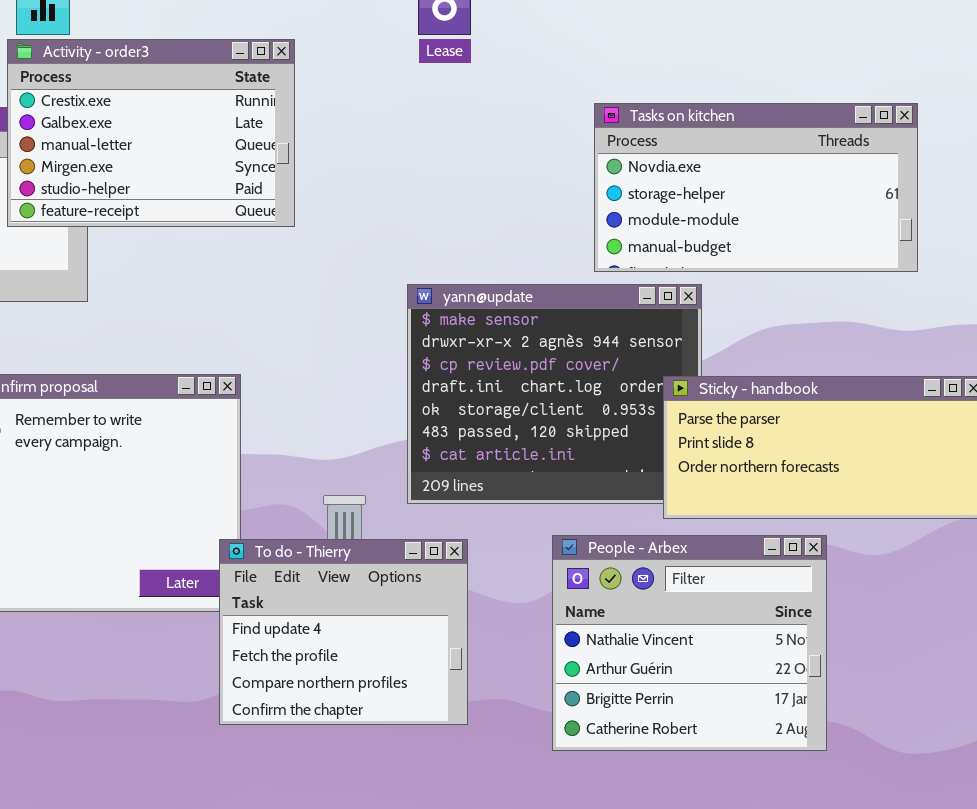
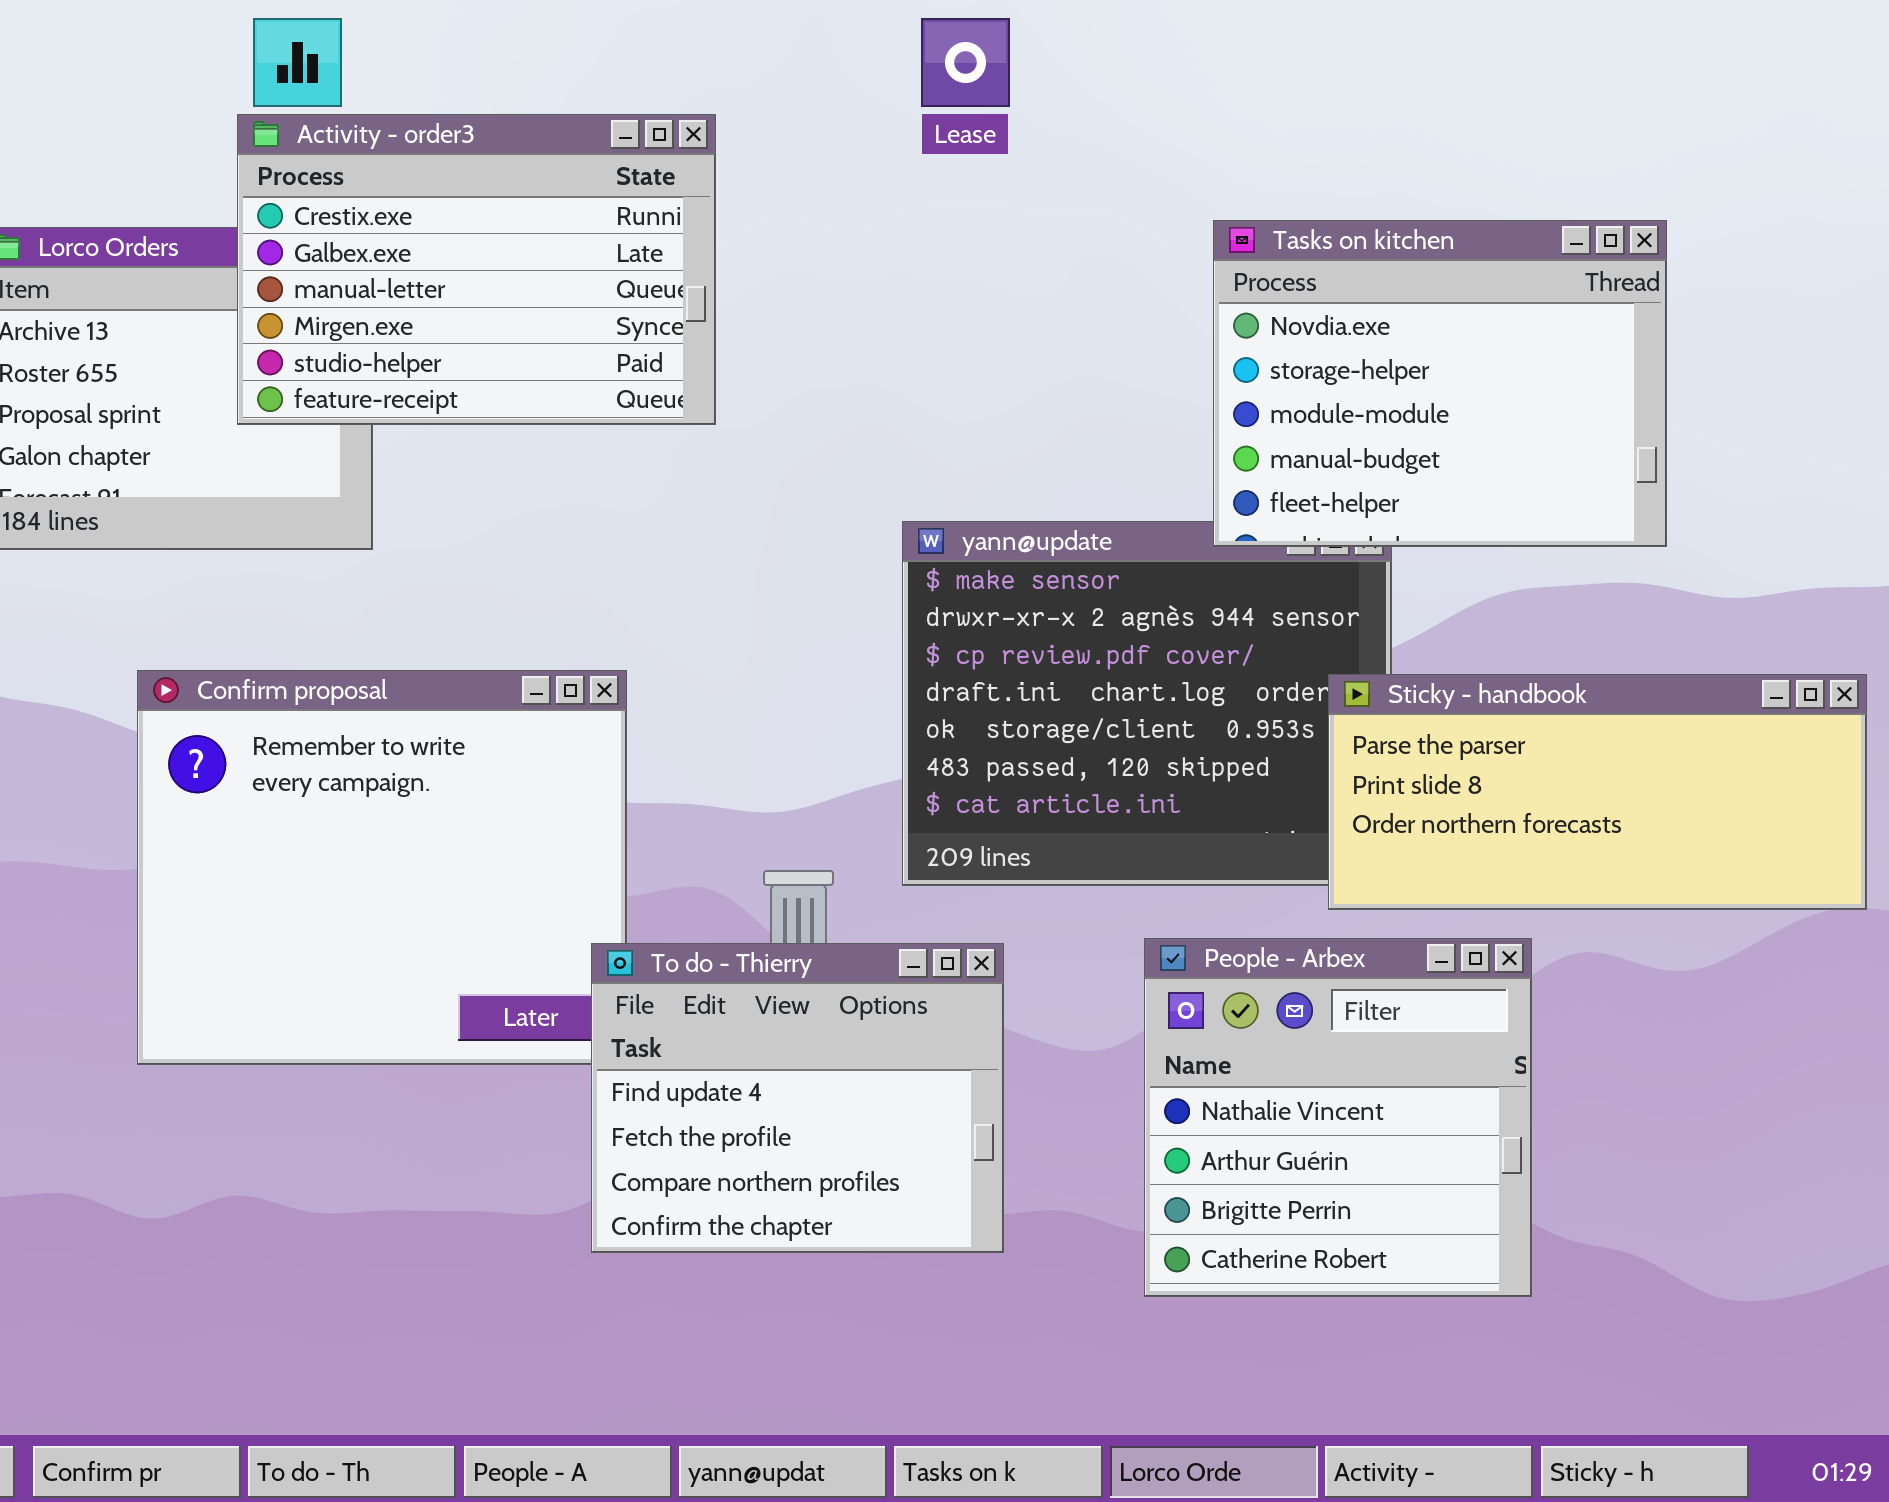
Tasks on kitchen: [594,103,918,272] -> [1213,220,1667,547], resized
People - Arbex: [552,535,827,751] -> [1144,938,1532,1297], resized

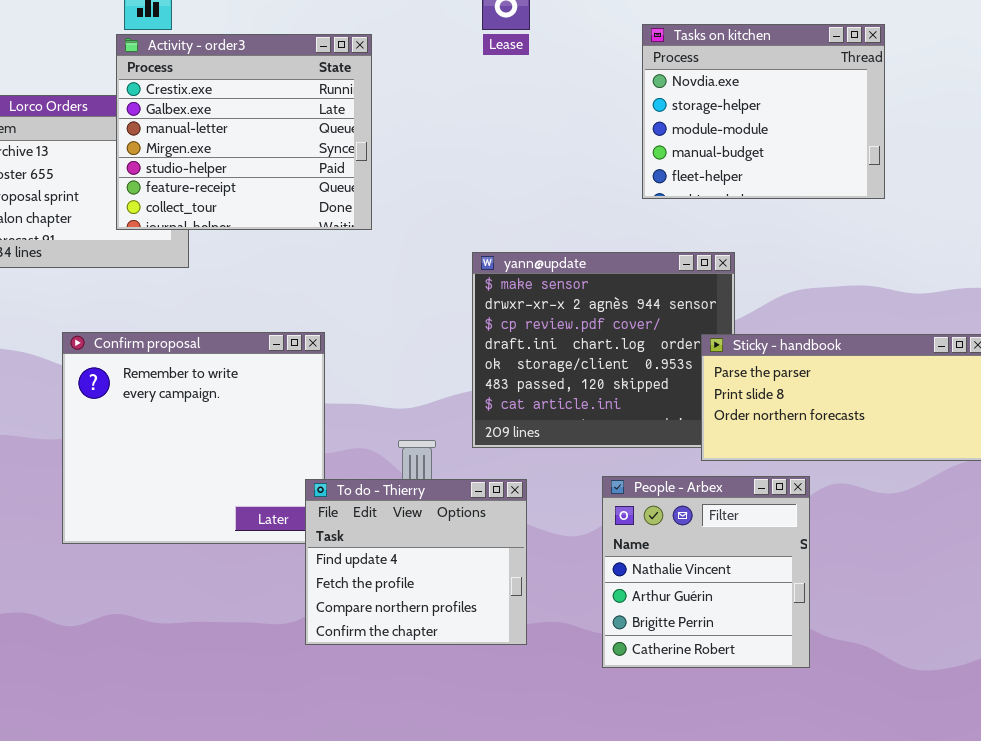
Activity - order3: [237,114,716,425] -> [116,34,372,230], resized
Tasks on kitchen: [1213,220,1667,547] -> [642,24,885,199], moved

